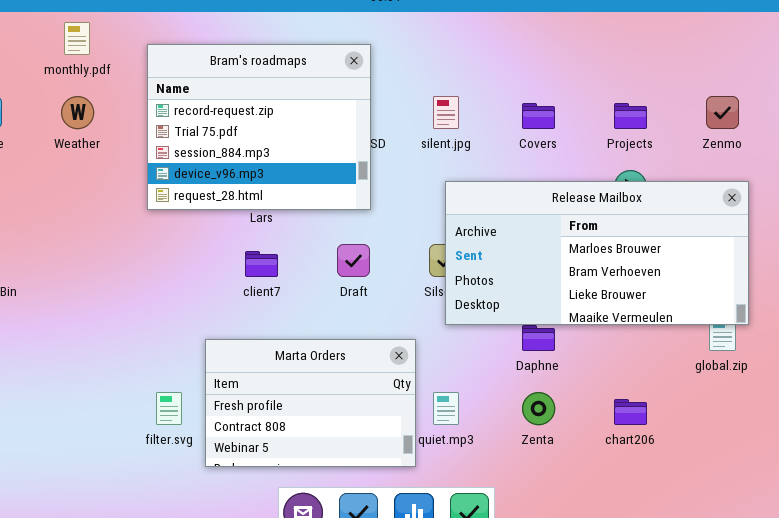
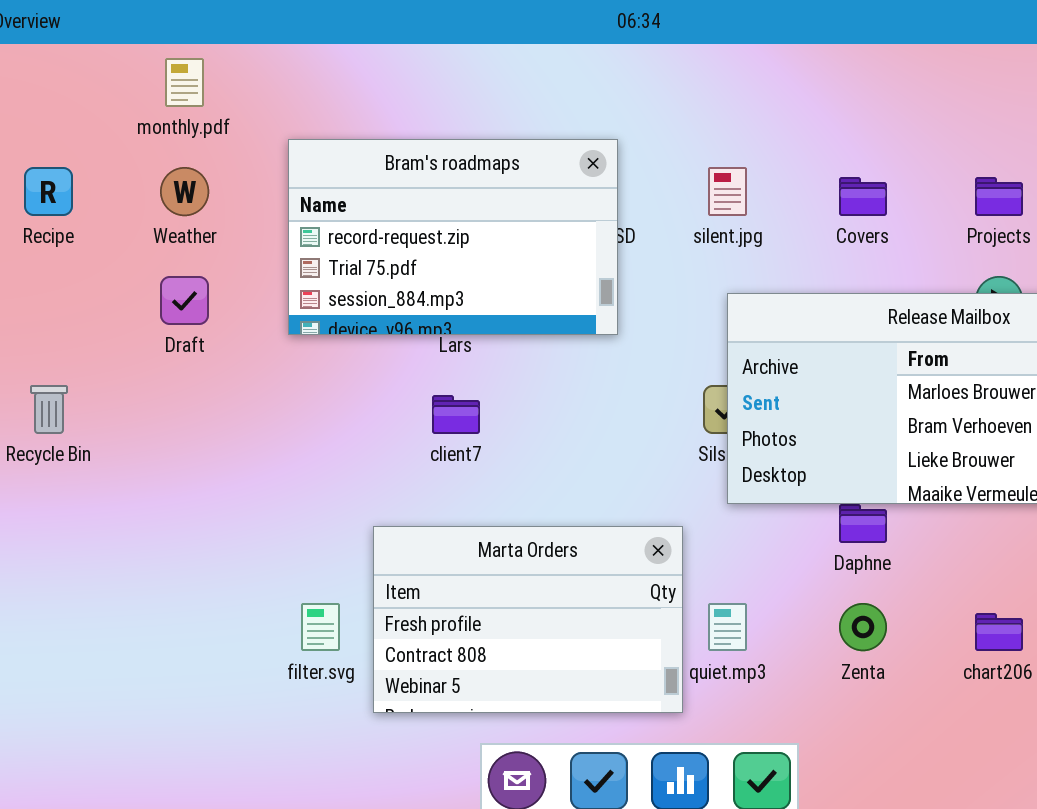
Bram's roadmaps: [147,44,371,210] -> [288,139,618,335], resized
Draft: [337,244,370,277] -> [160,276,209,325], moved

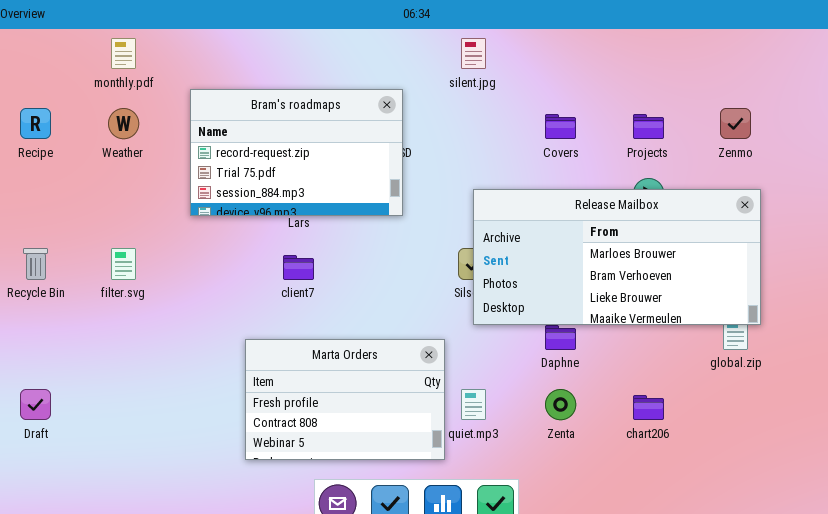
silent.jpg: [708,167,747,216] -> [461,38,486,69], moved
Draft: [160,276,209,325] -> [20,389,51,420], moved
filter.svg: [301,603,340,651] -> [111,248,136,280], moved

